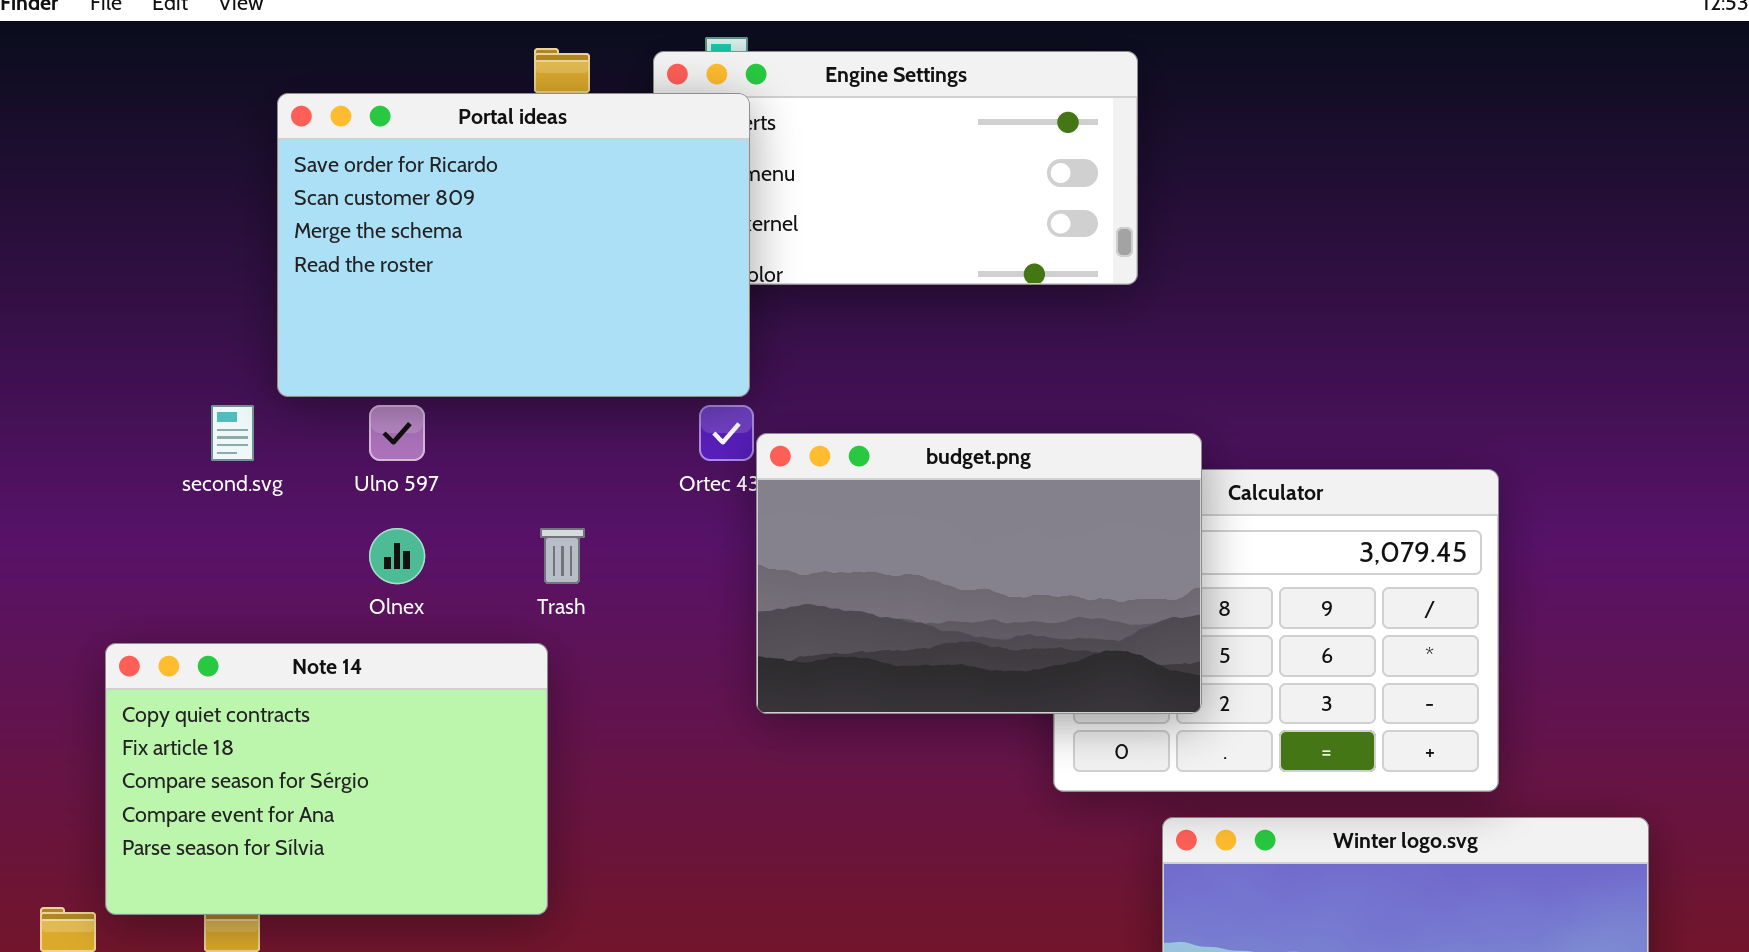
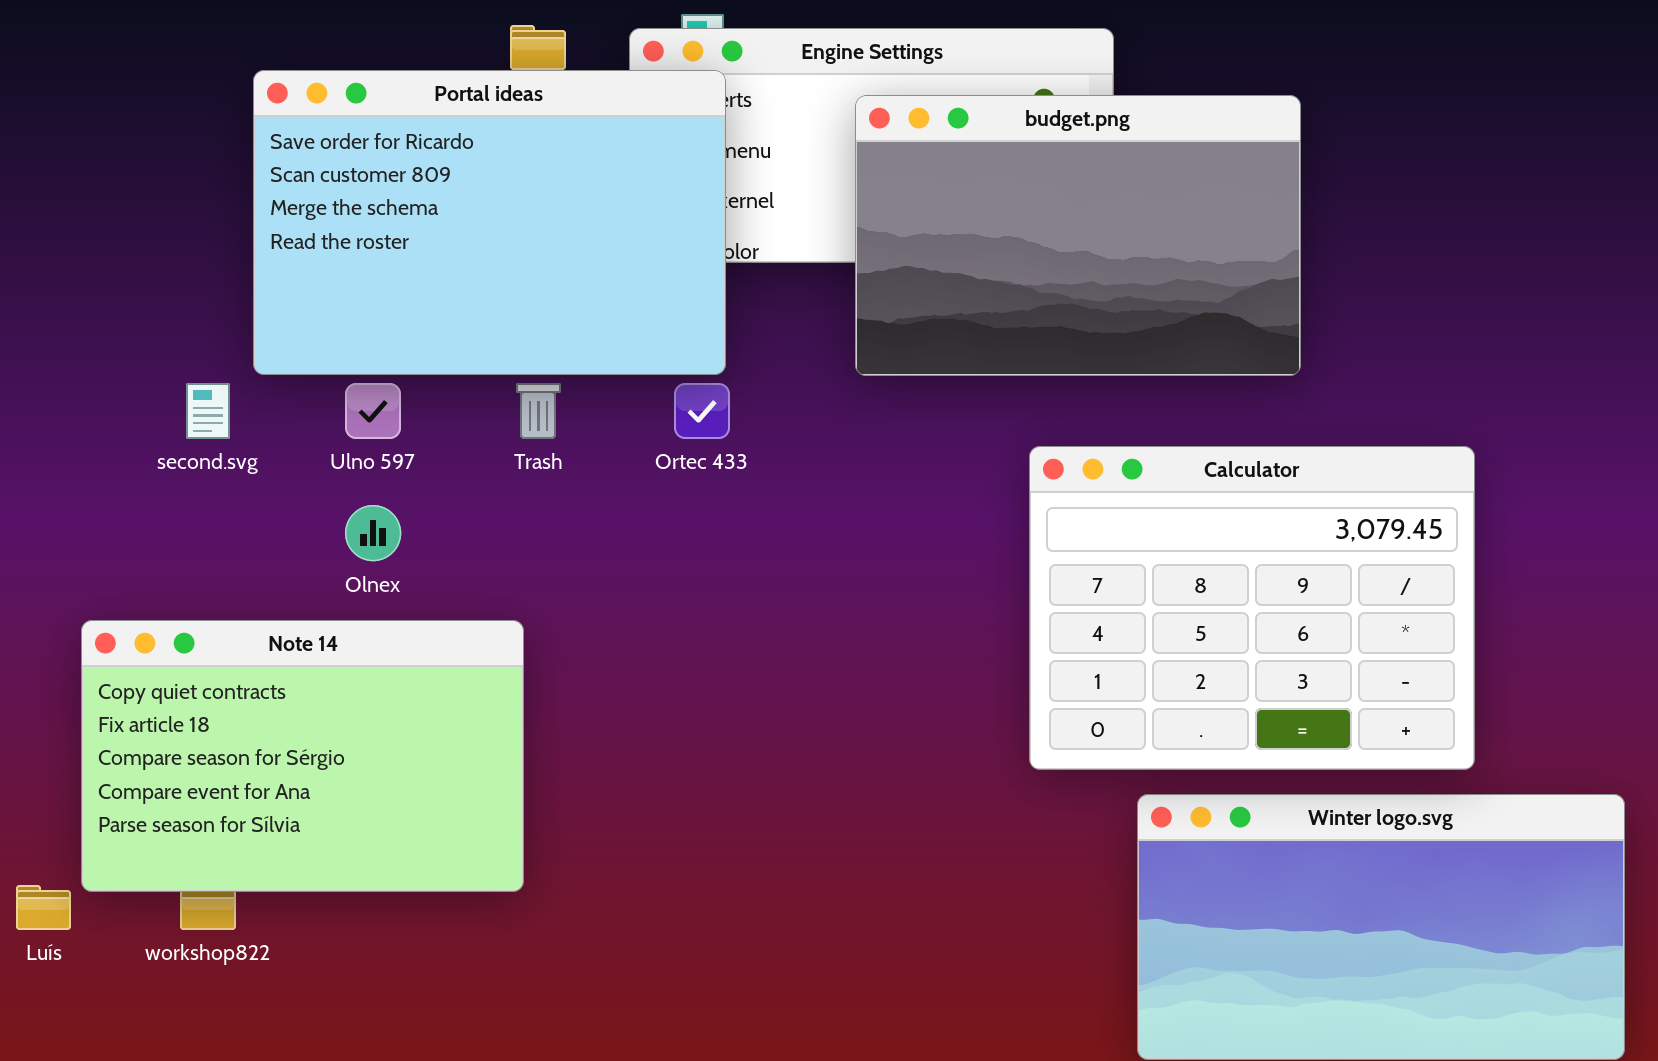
budget.png: [756,433,1202,714] -> [855,95,1301,376], moved
Trash: [540,528,585,584] -> [516,383,561,439], moved

